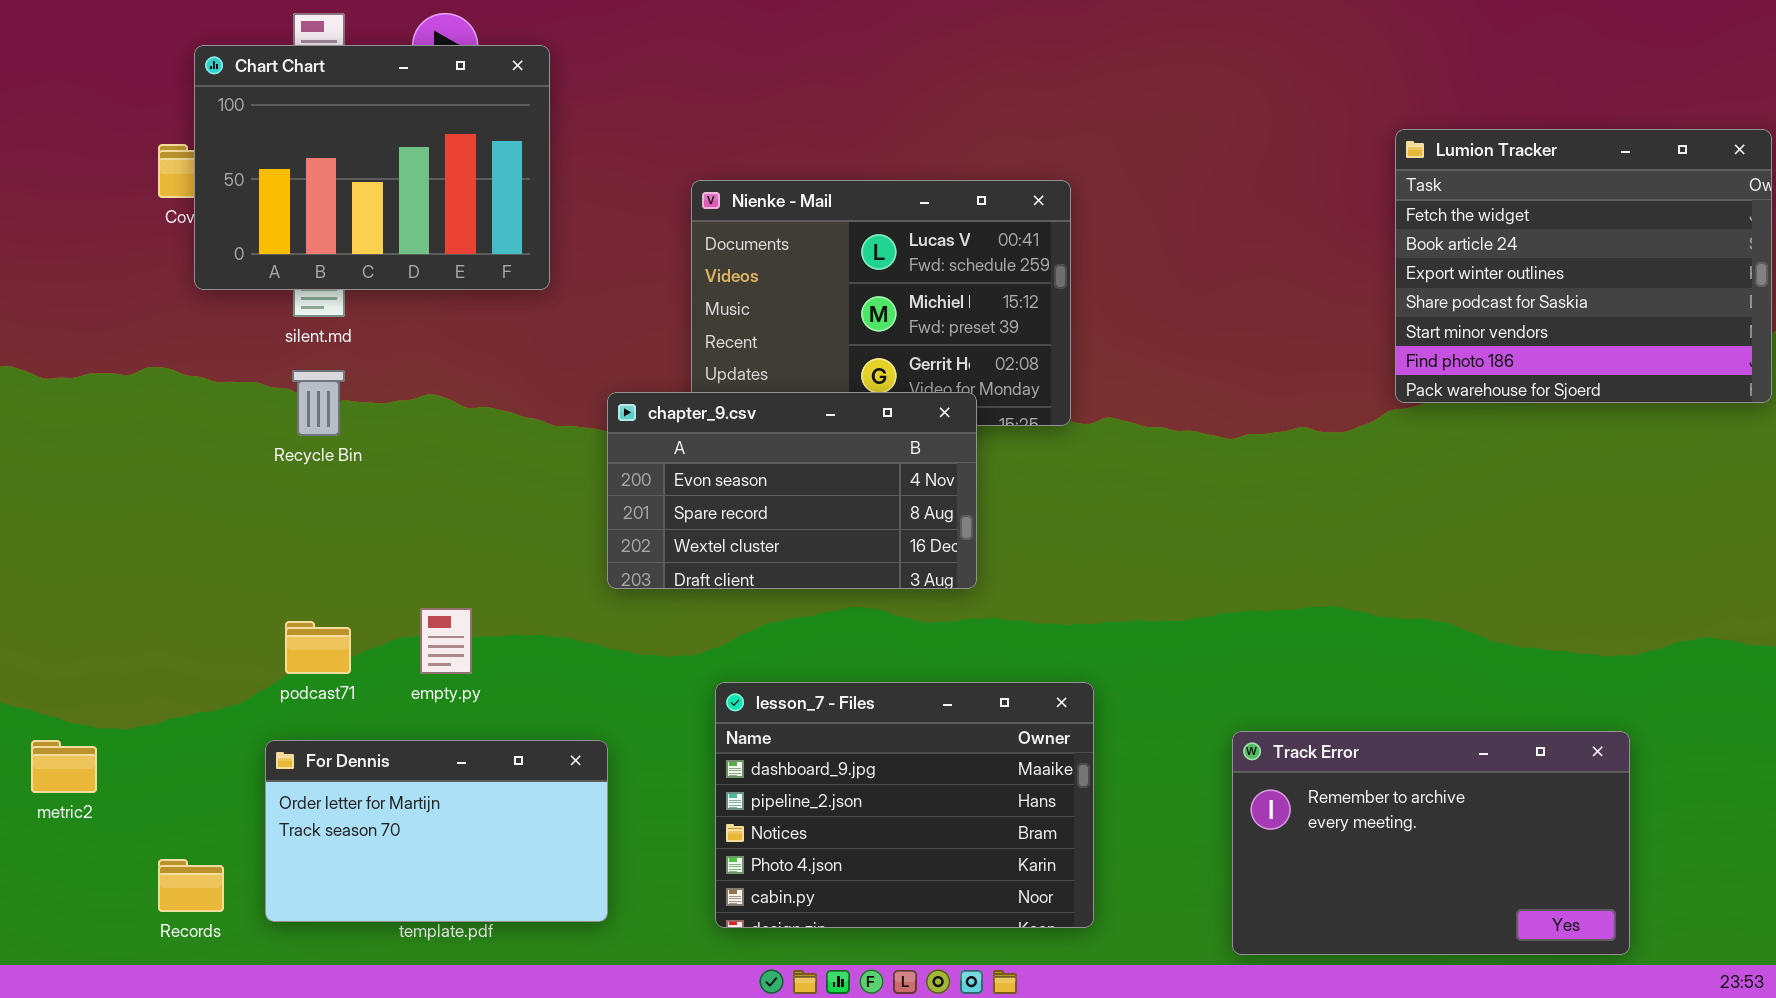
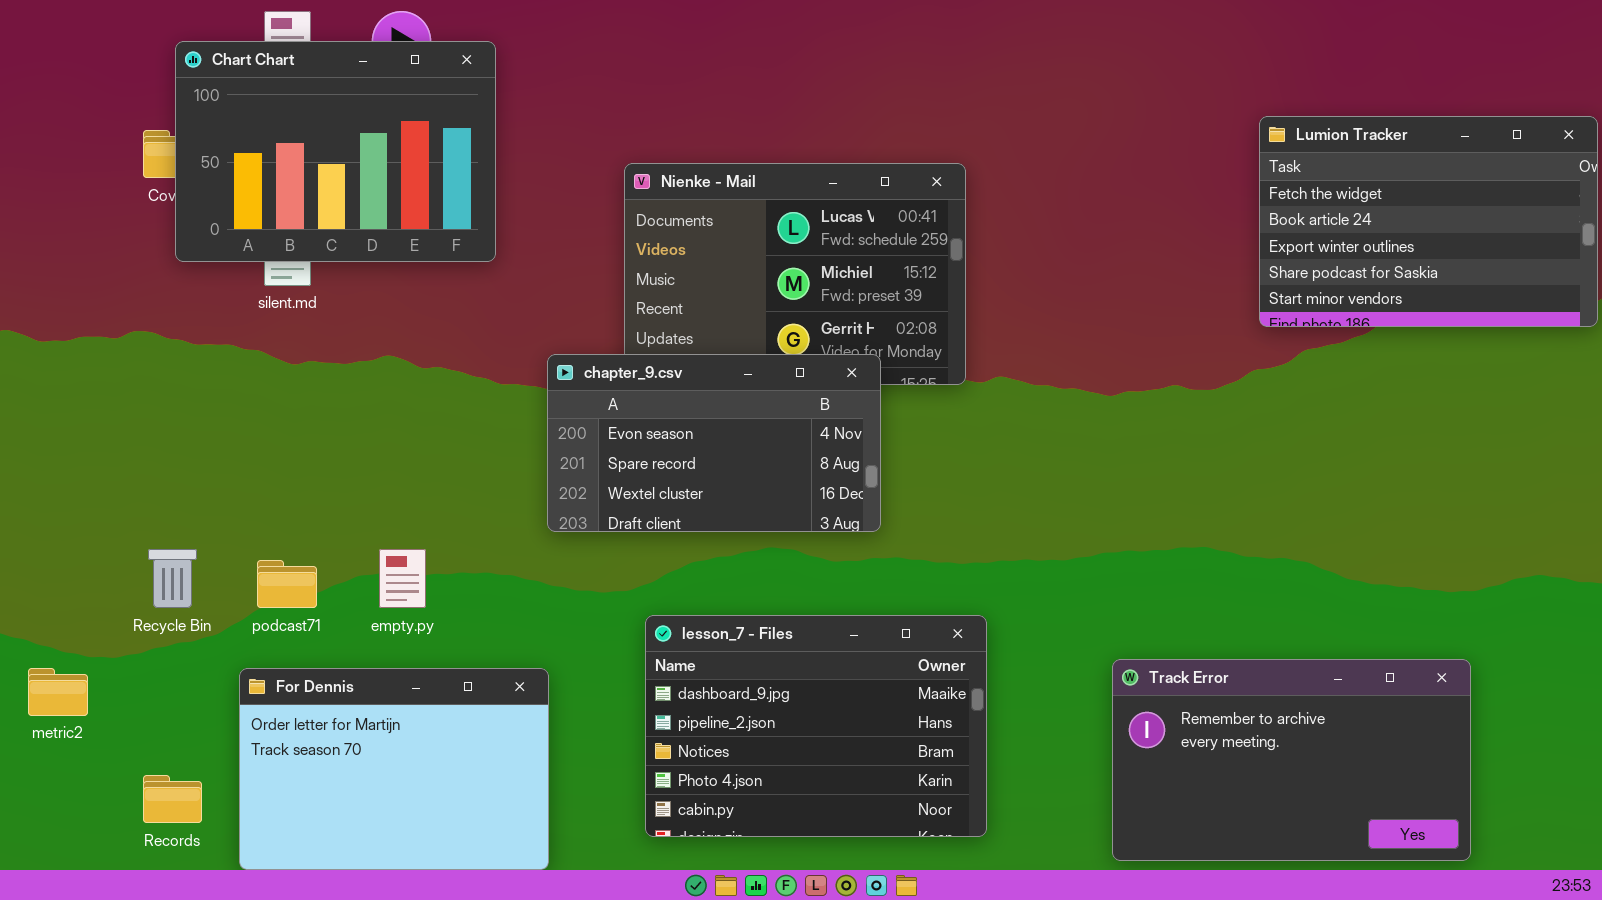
Lumion Tracker: [1395,129,1772,403] -> [1259,116,1598,327], resized
Recycle Bin: [292,370,345,436] -> [148,549,197,608], moved
For Dennis: [265,740,608,922] -> [239,668,549,870], resized

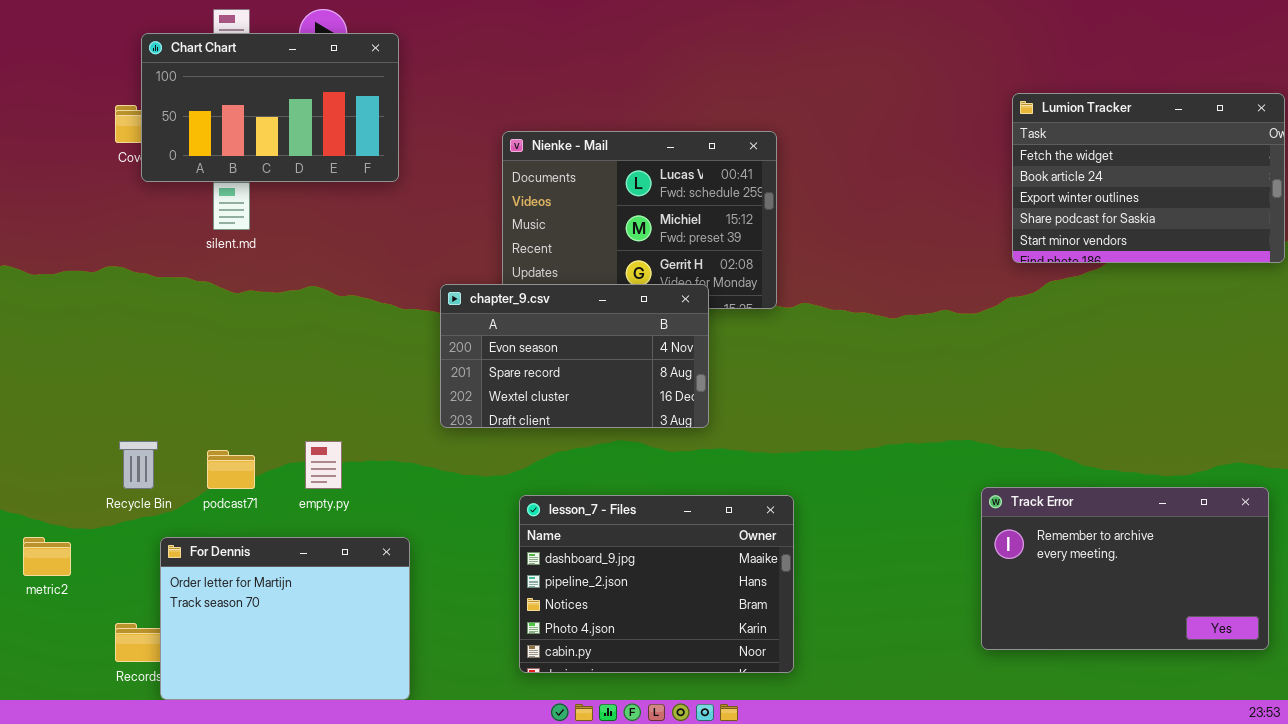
Chart Chart: [175,41,496,262] -> [141,33,399,182], resized
Track Error: [1112,659,1471,861] -> [981,487,1269,650], moved
For Dennis: [239,668,549,870] -> [160,537,410,700], moved

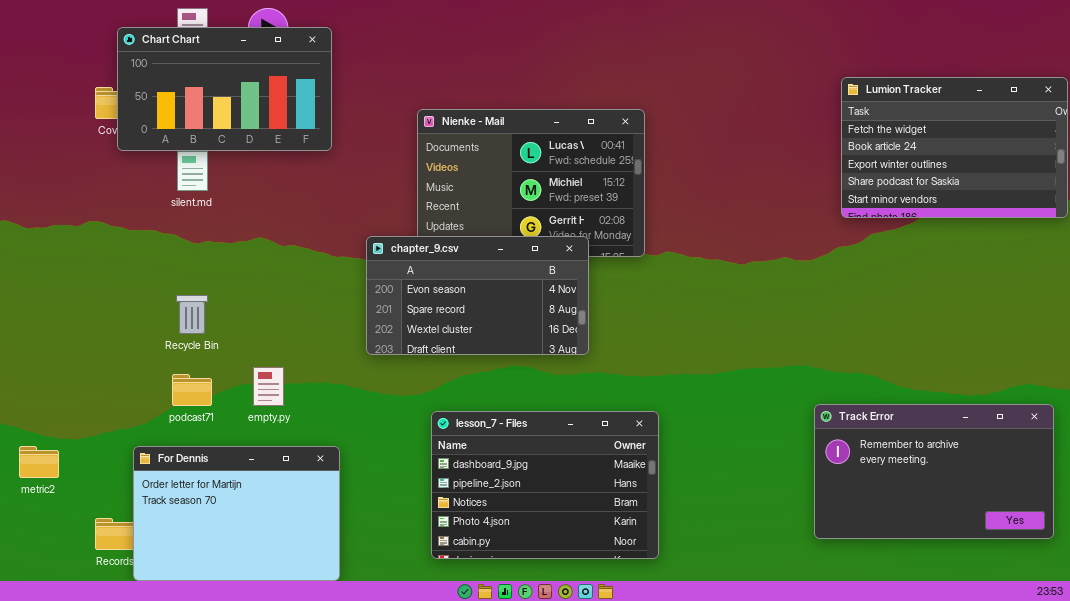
Recycle Bin: [119,441,158,489] -> [176,295,208,334], moved

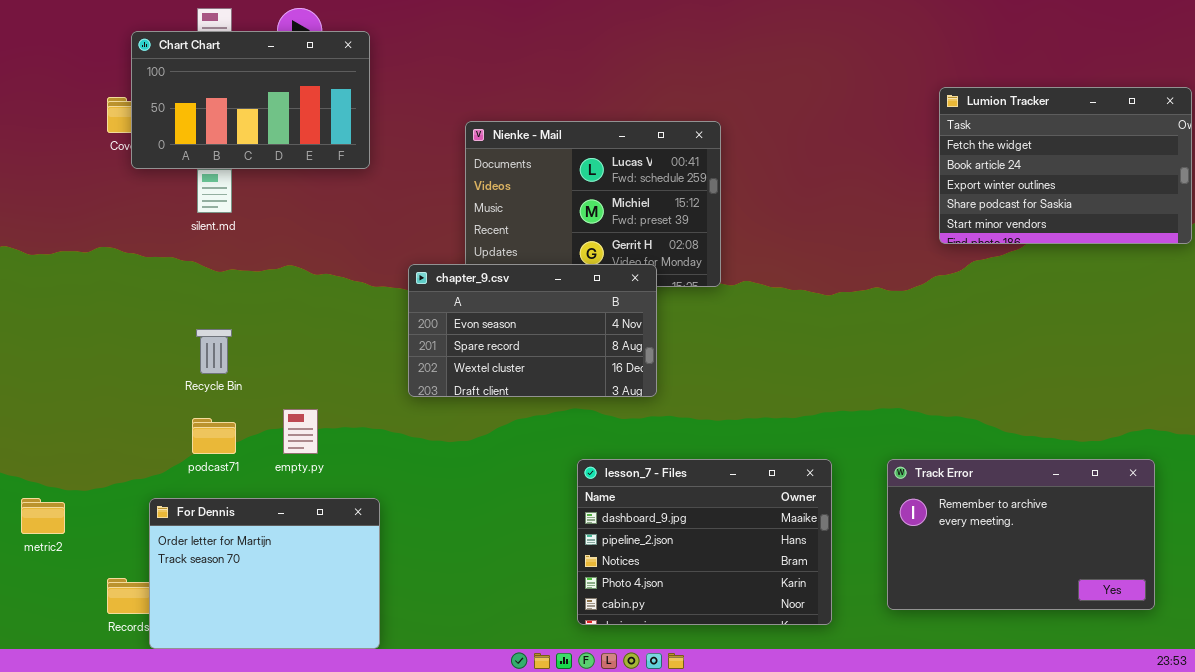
Track Error: [814,404,1054,539] -> [887,459,1155,610], moved
lesson_7 - Files: [431,411,659,559] -> [577,459,832,625], moved

